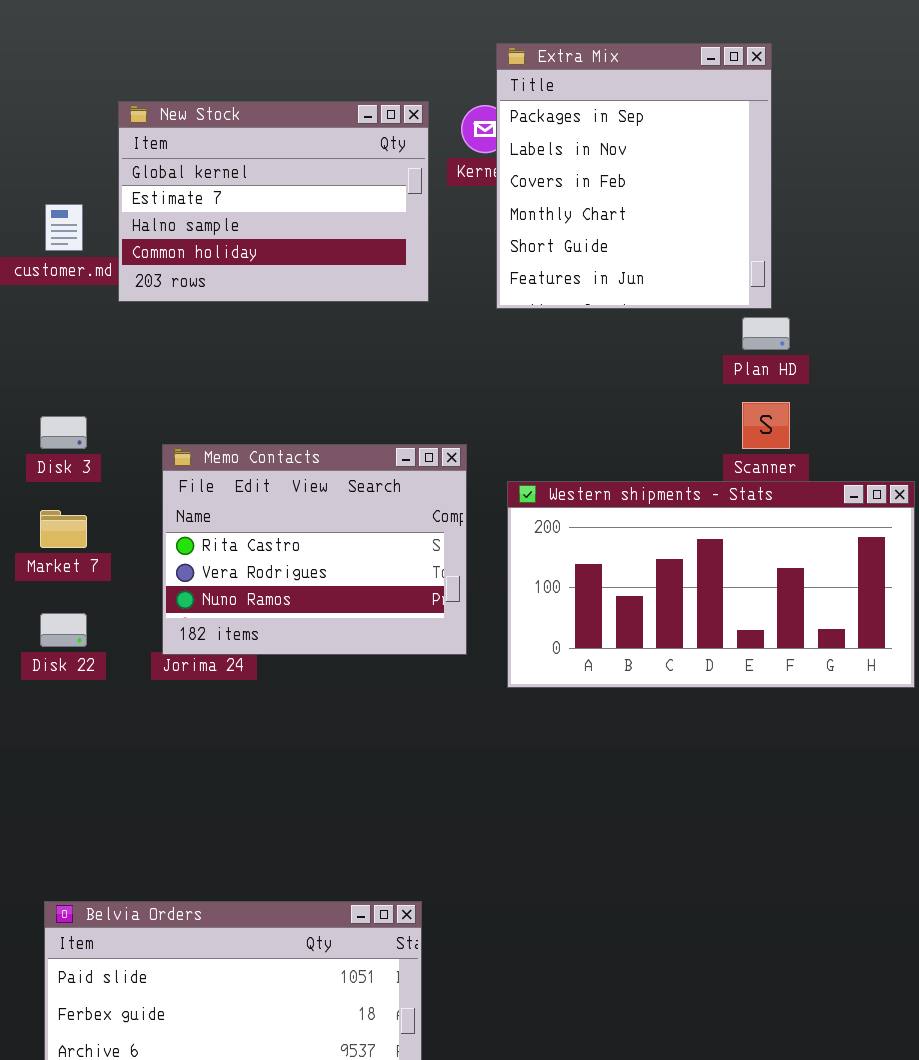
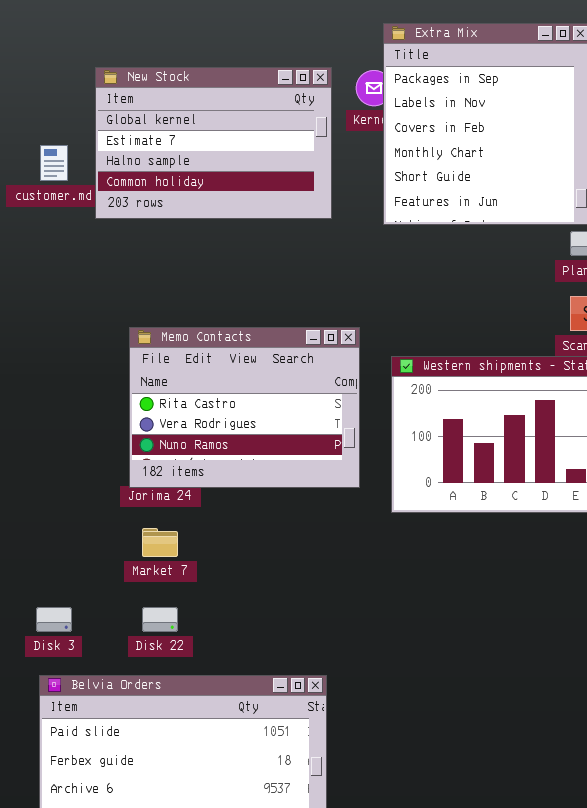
Disk 3: [40,416,87,449] -> [36,607,72,632], moved
Market 7: [40,510,87,548] -> [142,528,178,557], moved
Disk 22: [40,613,87,647] -> [142,607,178,632], moved

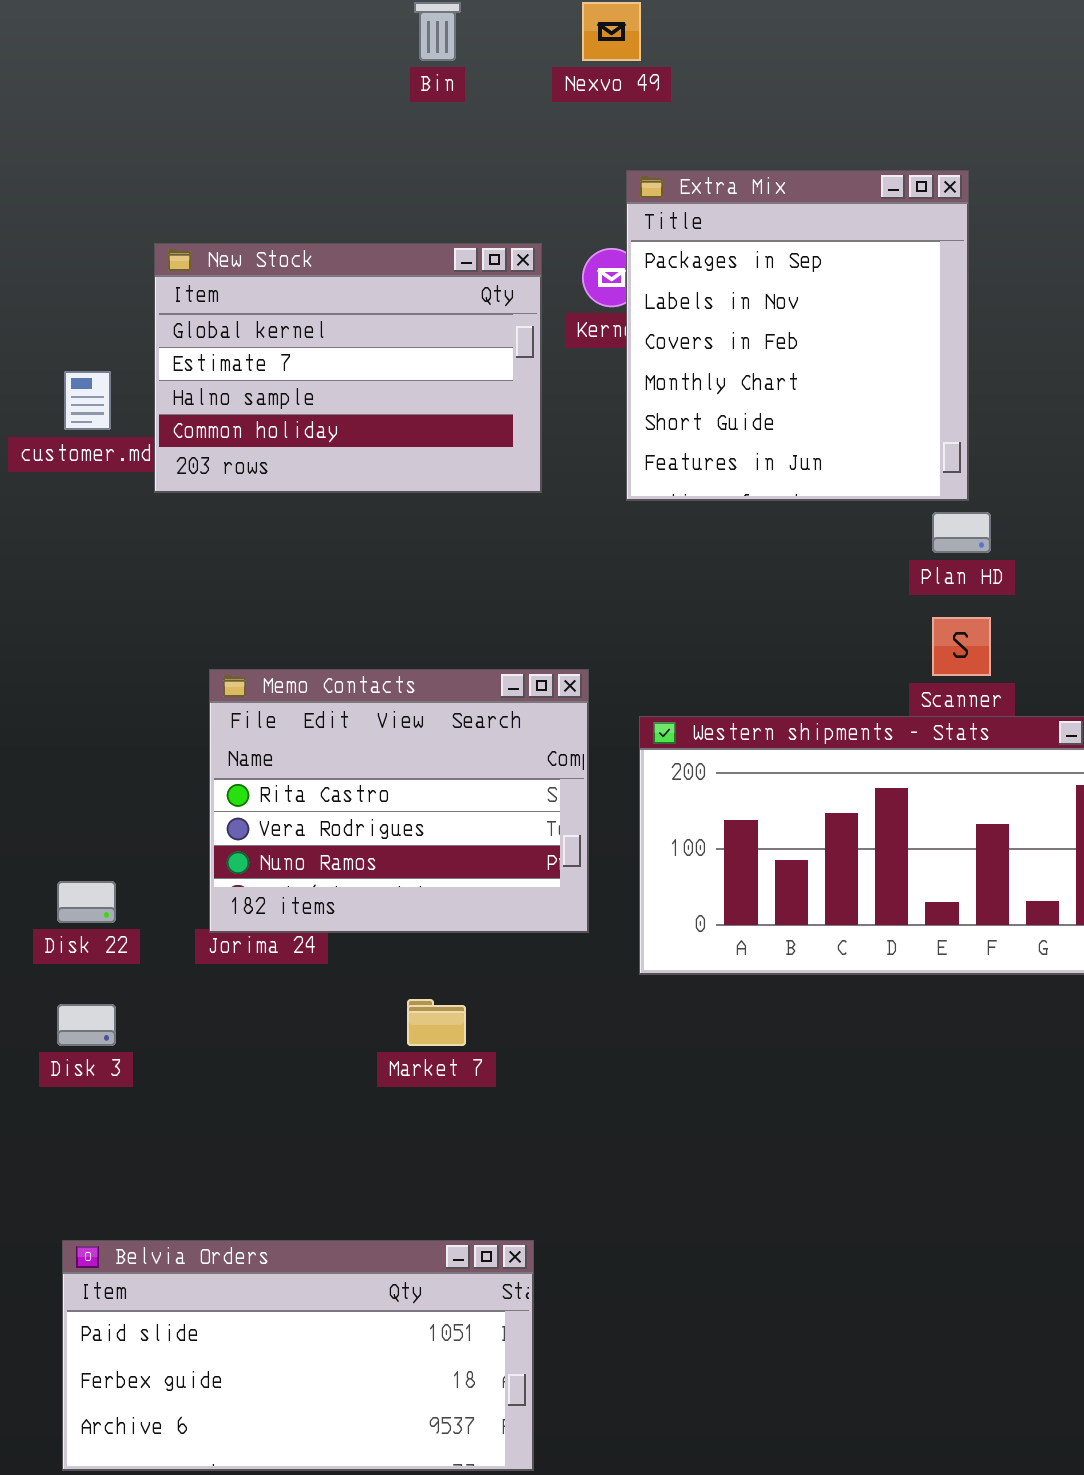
Market 7: [142,528,178,557] -> [407,999,466,1046], moved
Disk 3: [36,607,72,632] -> [57,1004,116,1046], moved
Disk 22: [142,607,178,632] -> [57,881,116,923], moved

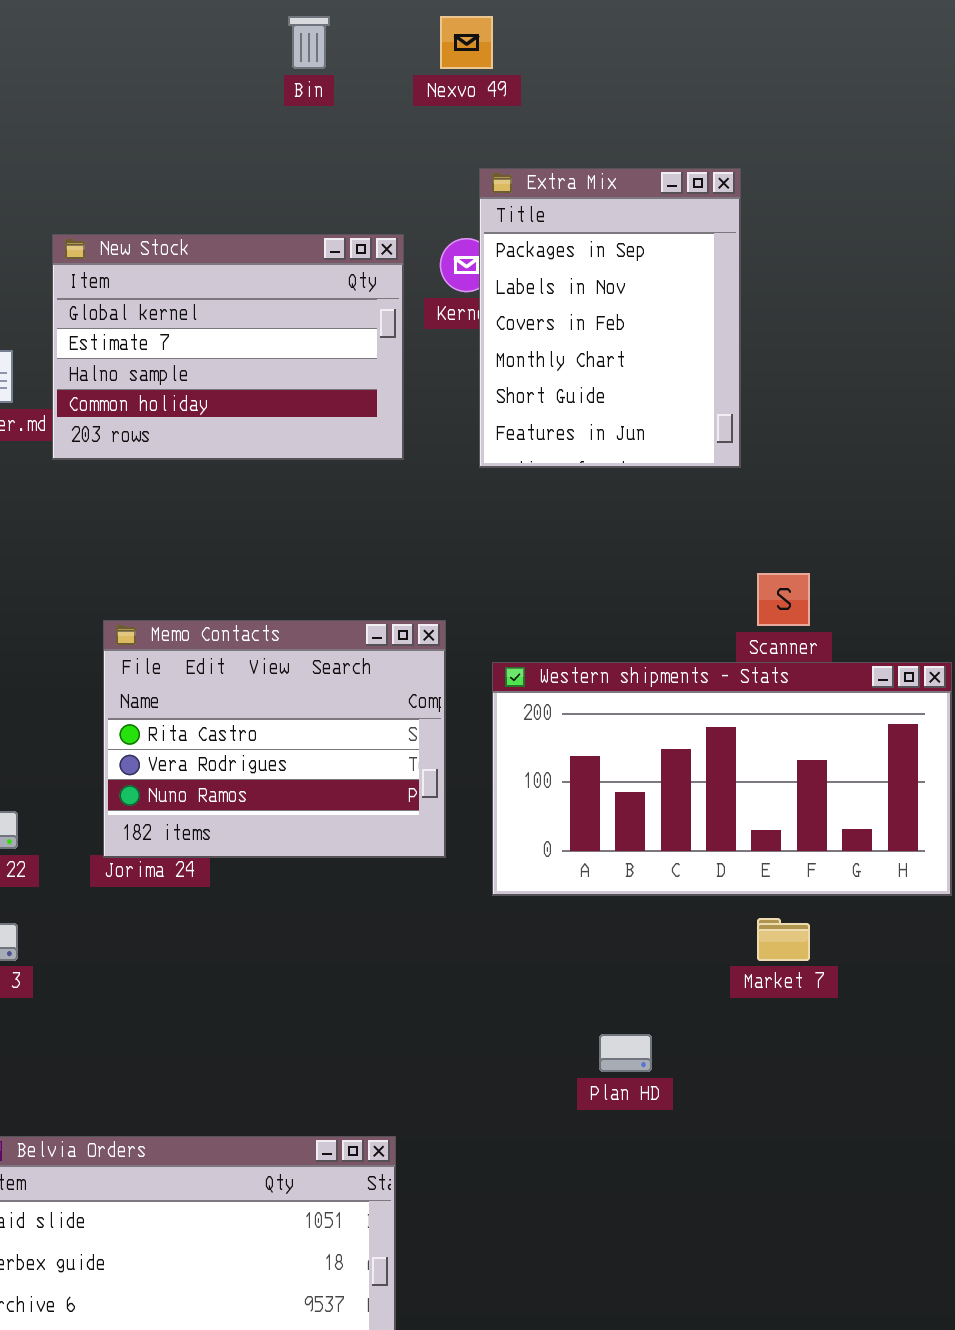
Extra Mix: [626,170,969,501] -> [479,168,741,468], resized
Plan HD: [932,512,991,553] -> [599,1034,652,1072], moved
Market 7: [407,999,466,1046] -> [757,918,810,961], moved

